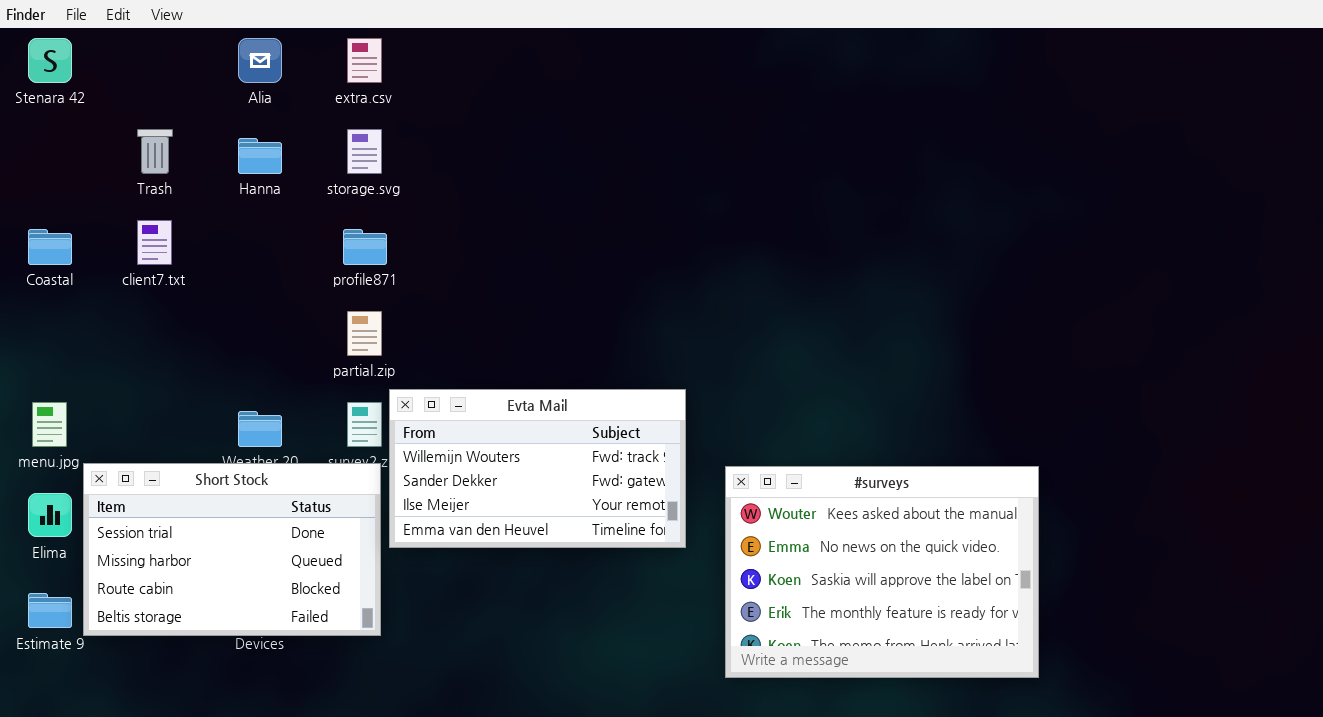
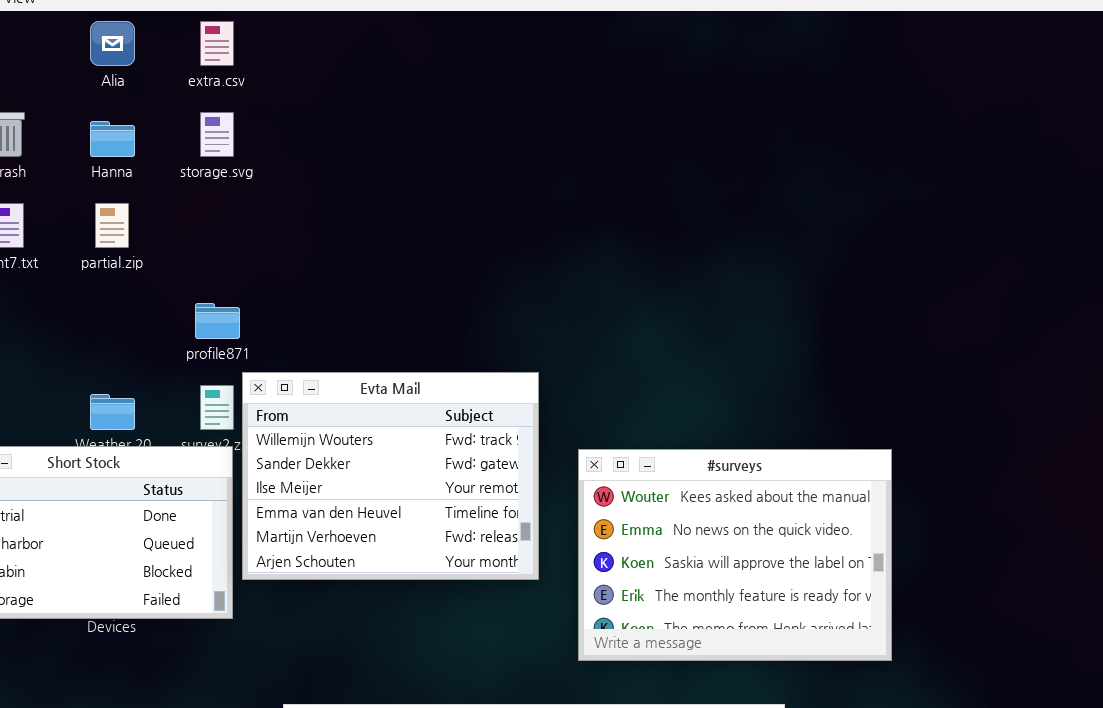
profile871: [343,229,387,265] -> [195,303,240,339], moved
partial.zip: [347,311,382,356] -> [95,203,129,248], moved
Evta Mail: [389,389,686,548] -> [242,372,539,580], resized

